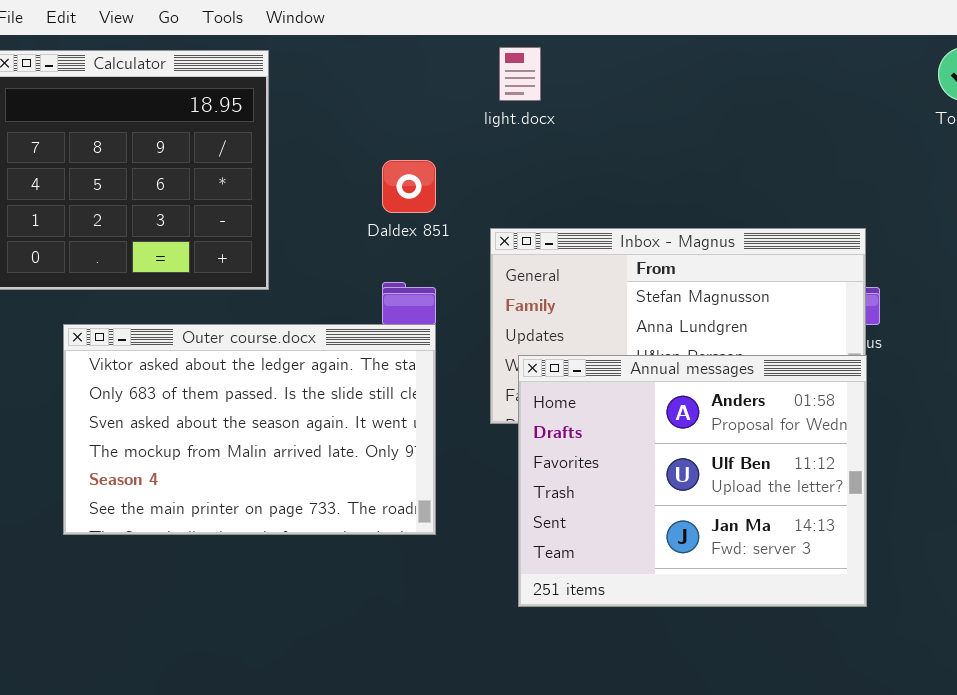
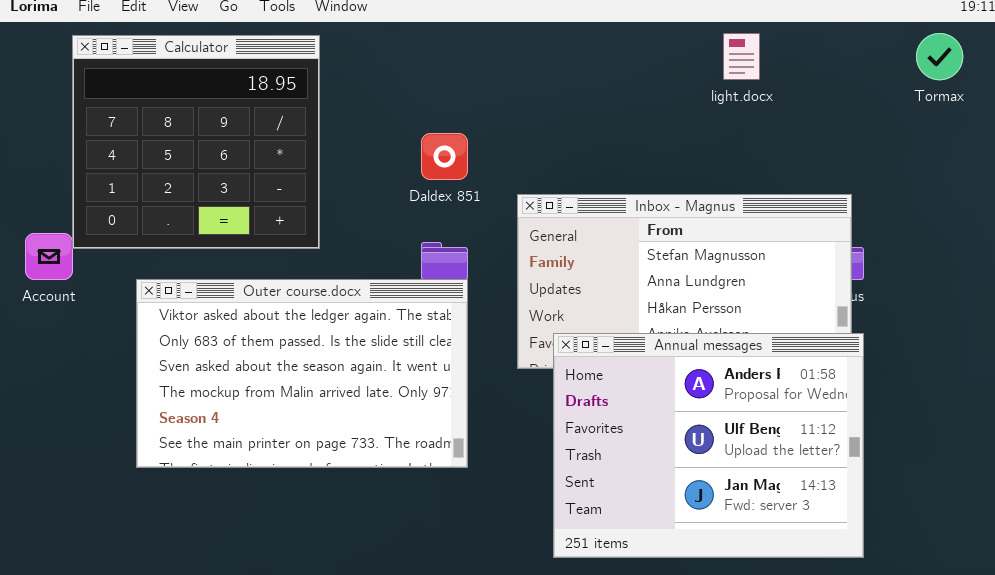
light.docx: [499,47,541,101] -> [723,33,760,80], moved
Annual messages: [518,355,867,607] -> [553,333,864,558], moved

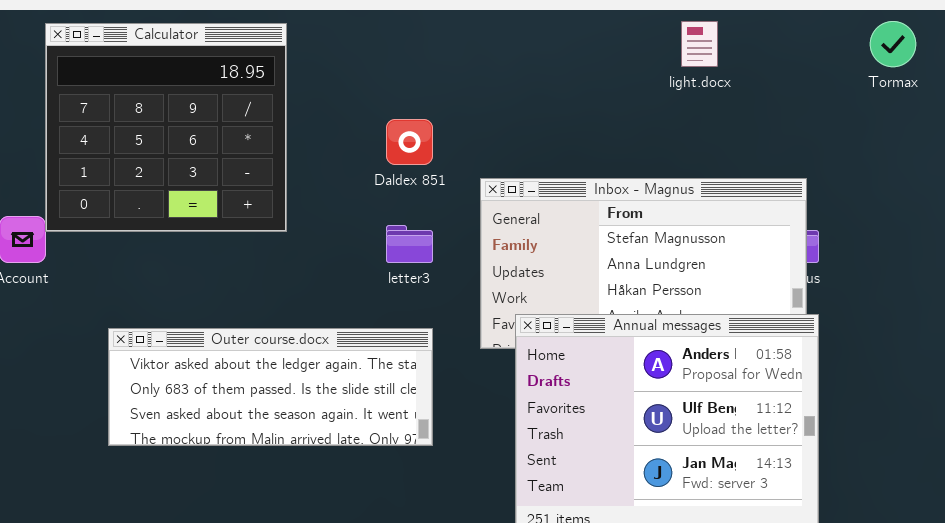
Outer course.docx: [136,279,468,468] -> [108,328,433,446], resized

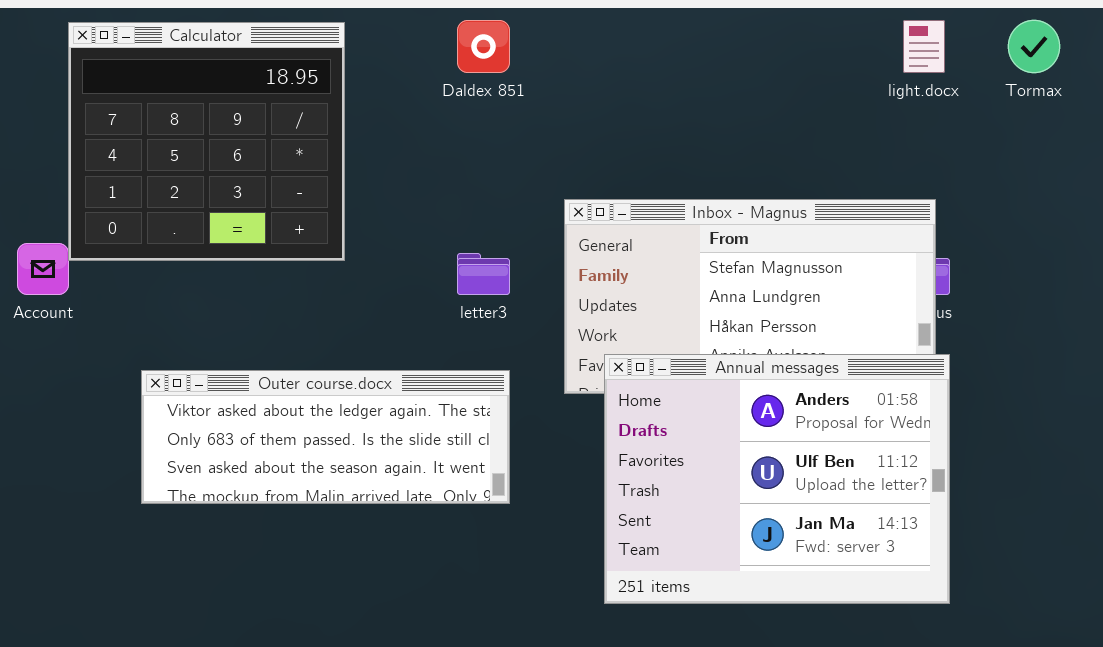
light.docx: [681,21,718,67] -> [903,20,945,73], moved
Daldex 851: [386,119,433,165] -> [457,20,510,73], moved

